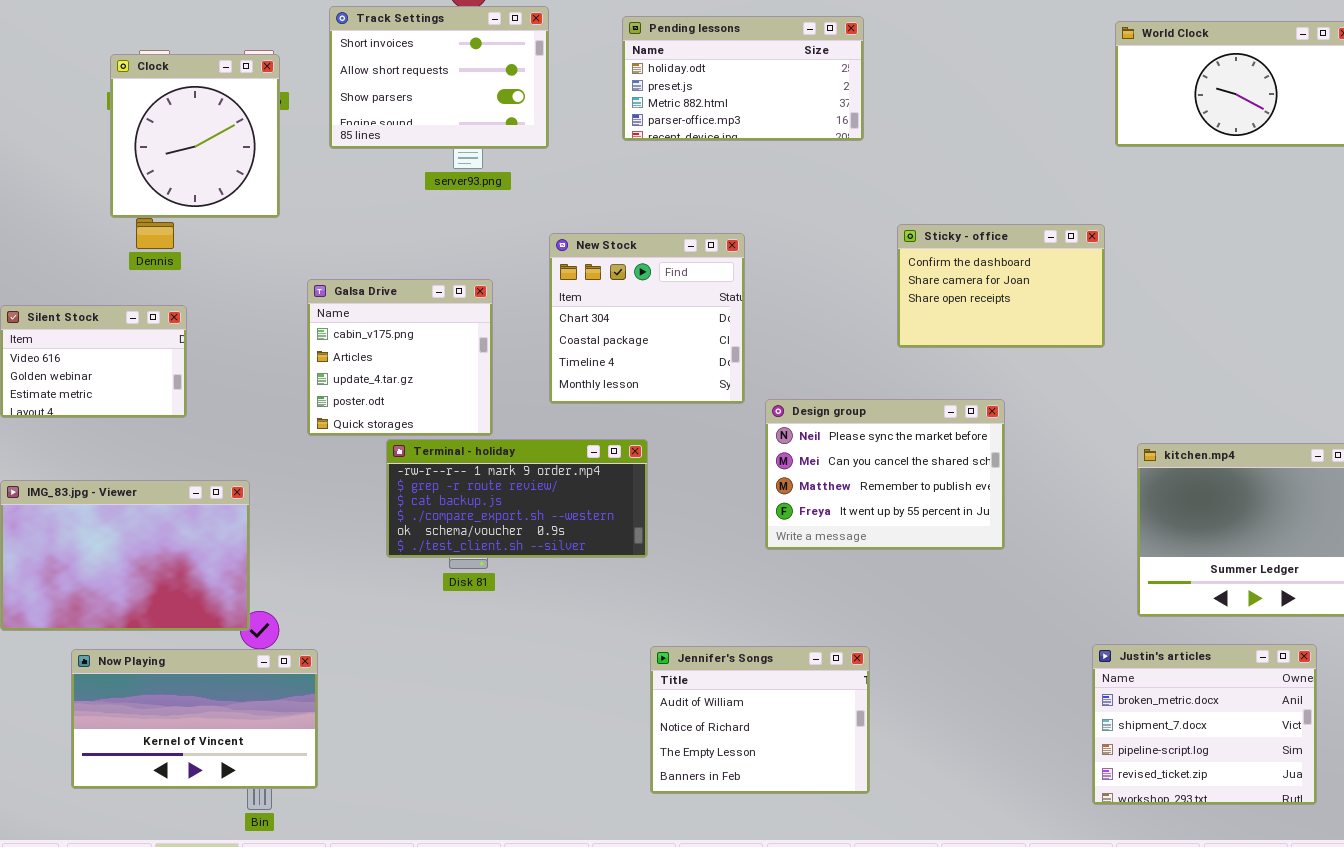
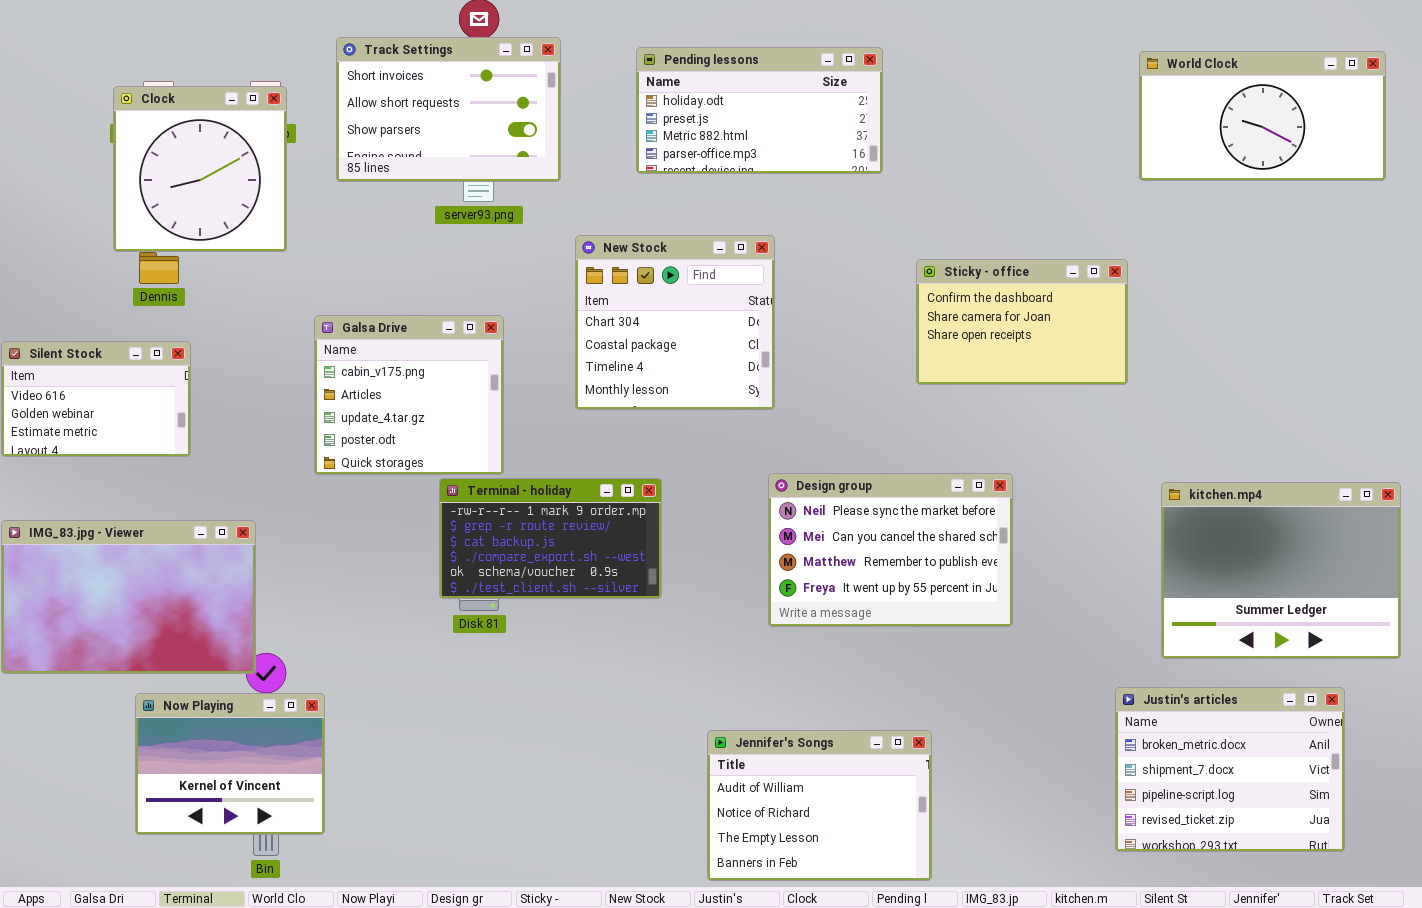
New Stock: [549,233,745,404] -> [575,235,775,410], moved
Design group: [765,399,1005,550] -> [768,473,1013,627], moved
Terminal - holiday: [386,439,648,558] -> [439,478,662,599], resized
Jennifer's Songs: [650,646,870,794] -> [707,730,932,881], moved
Now Playing: [71,649,318,789] -> [135,693,325,835], resized

